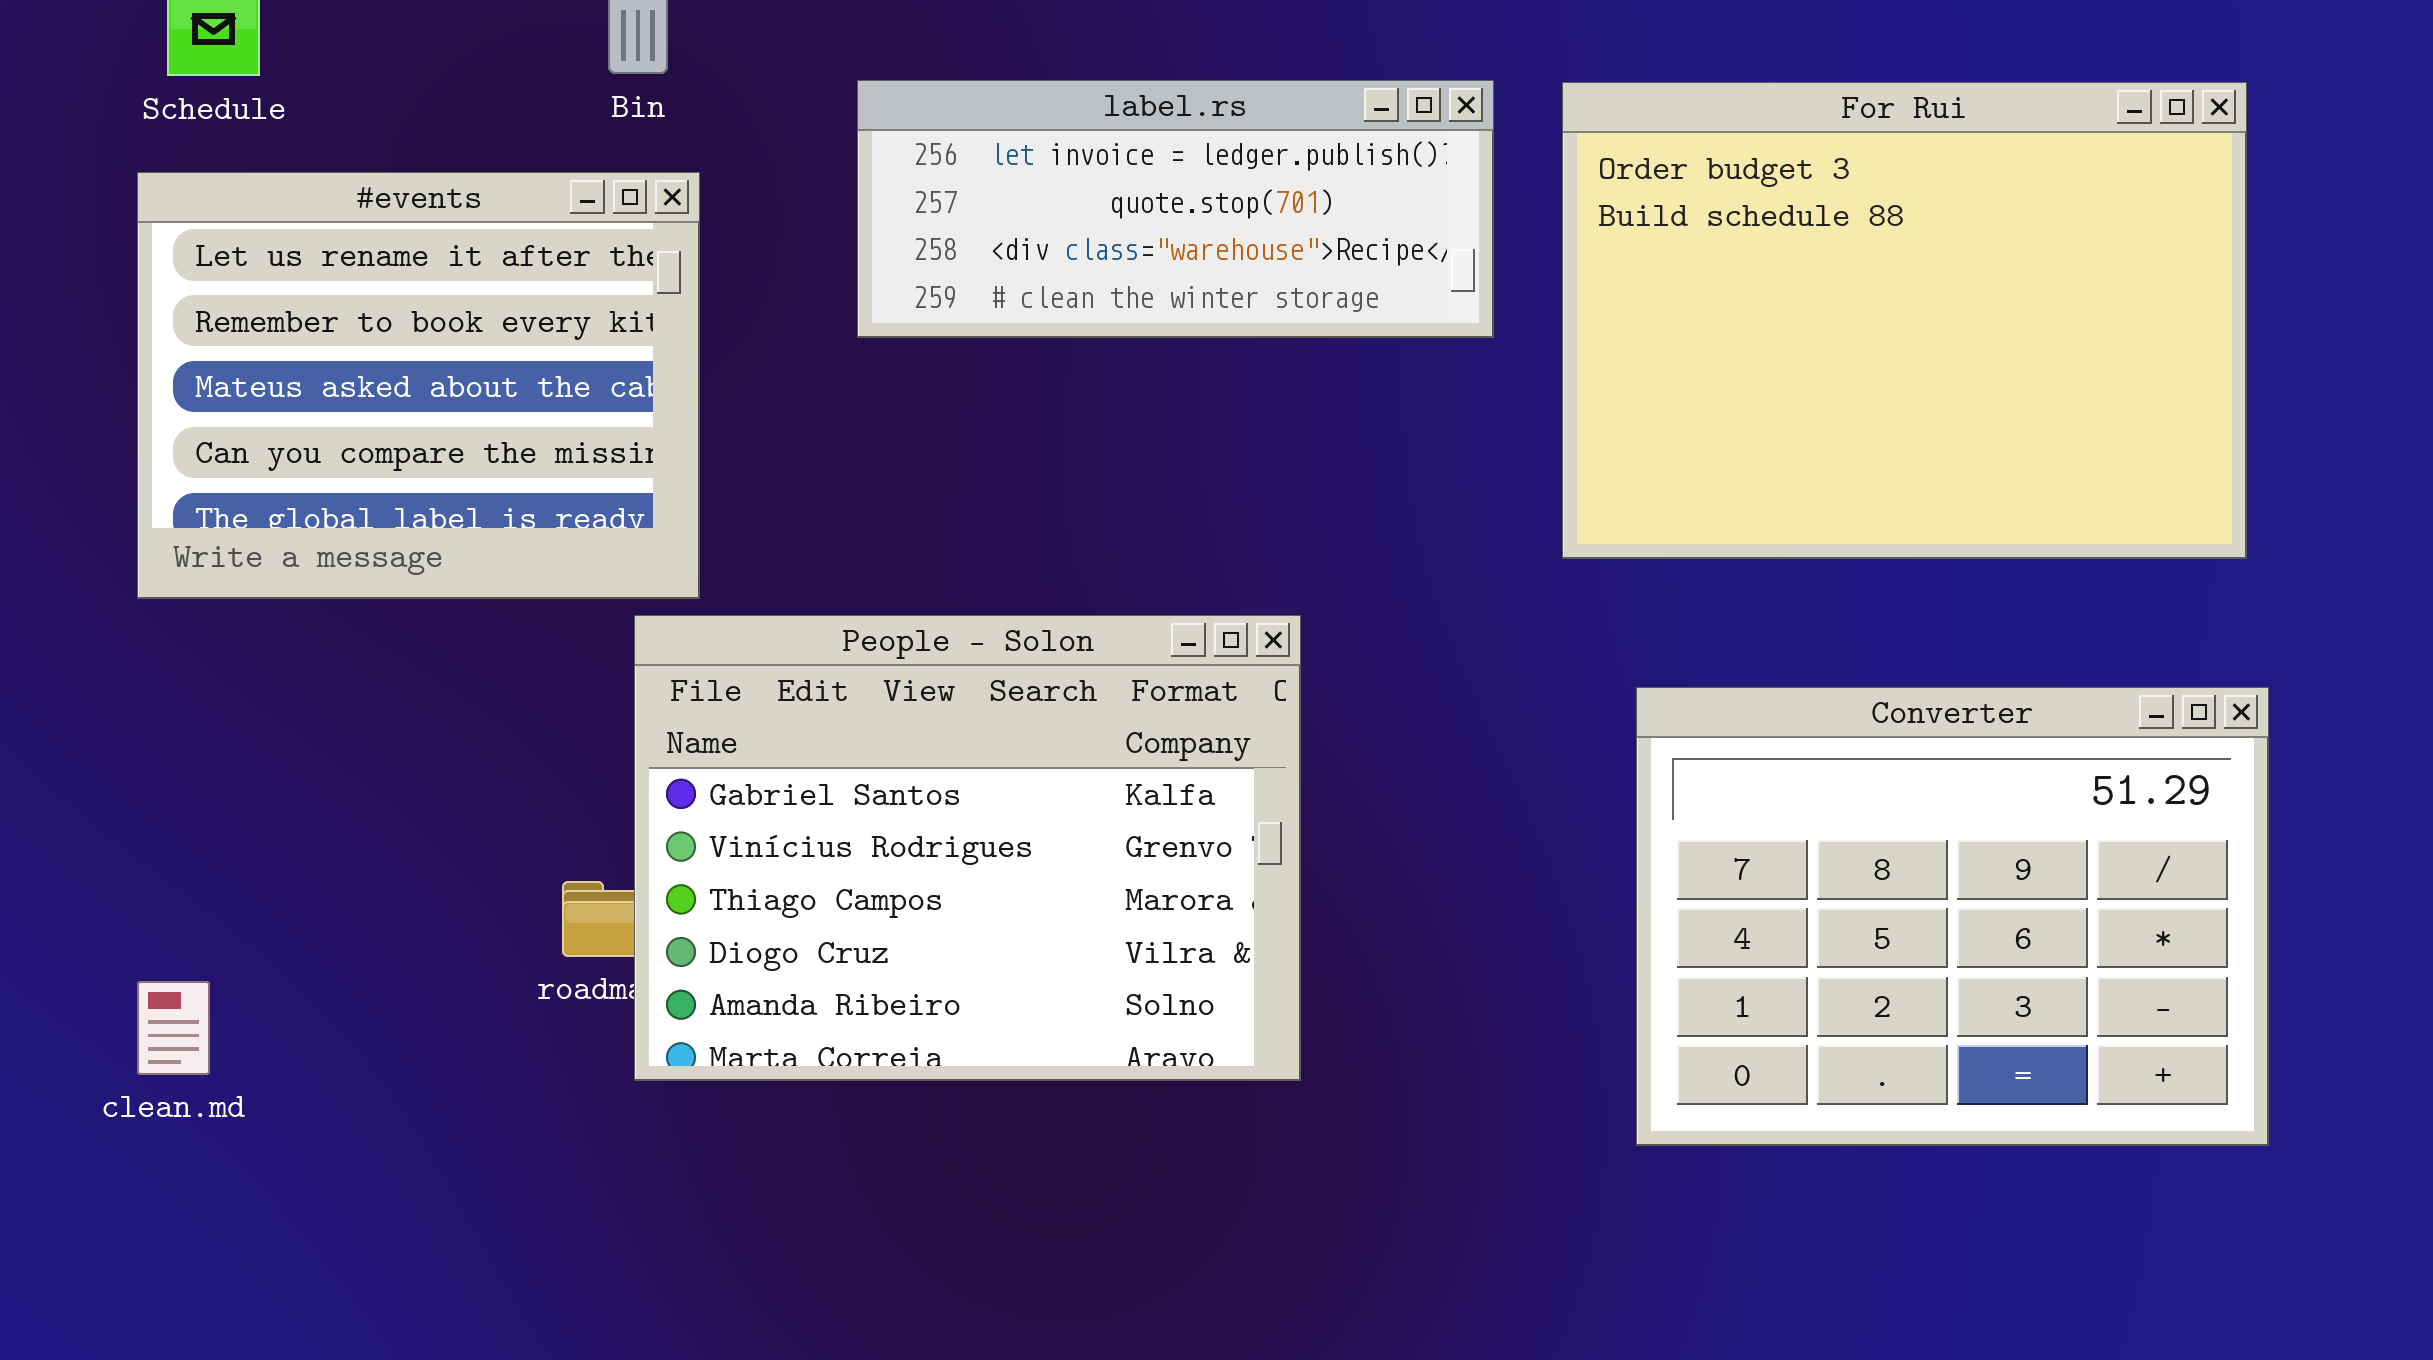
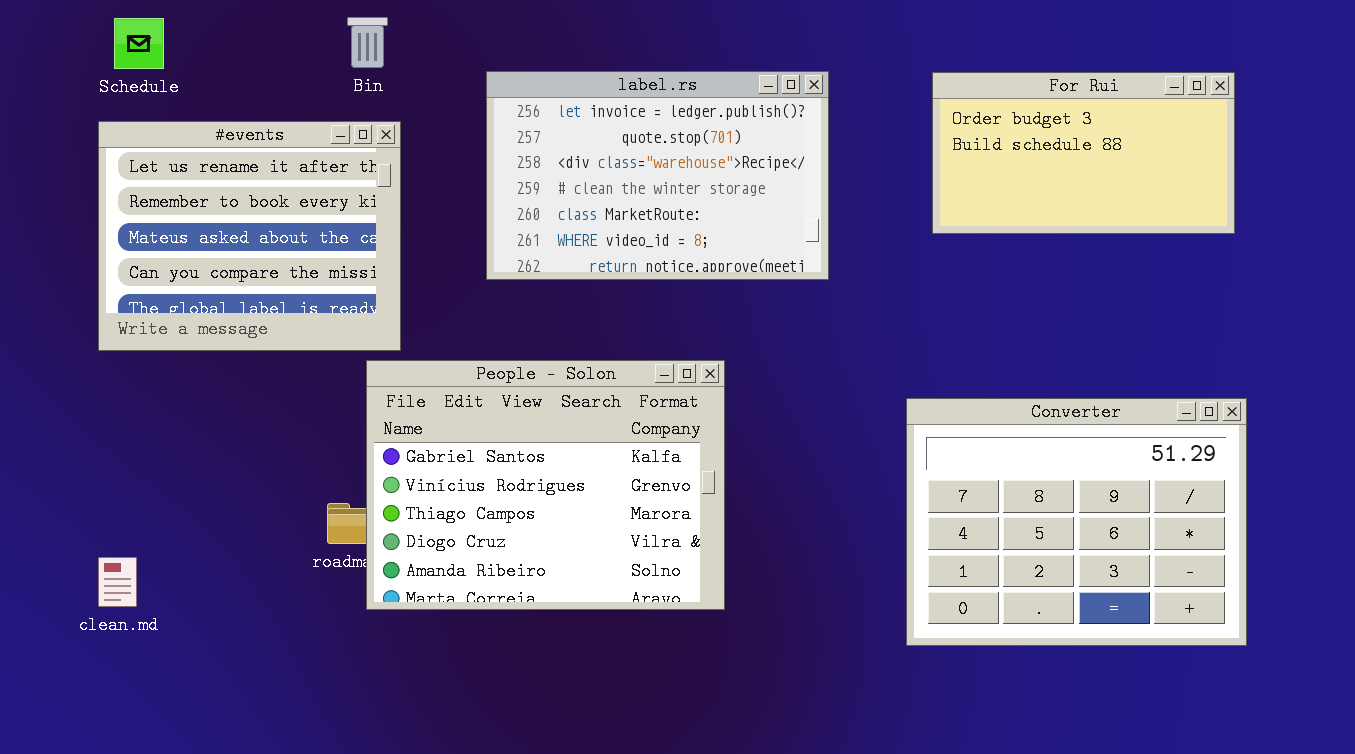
label.rs: [857,80,1494,338] -> [486,71,829,280], resized
For Rui: [1562,82,2247,559] -> [932,72,1235,234], resized

